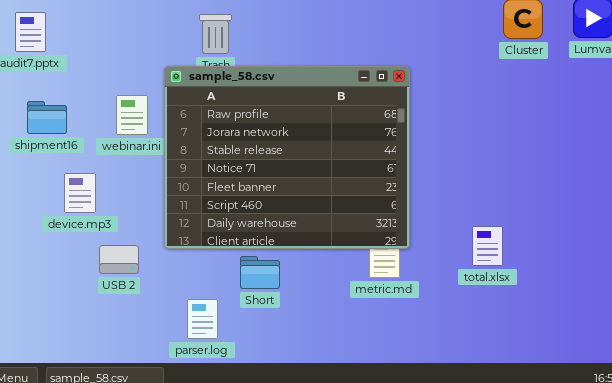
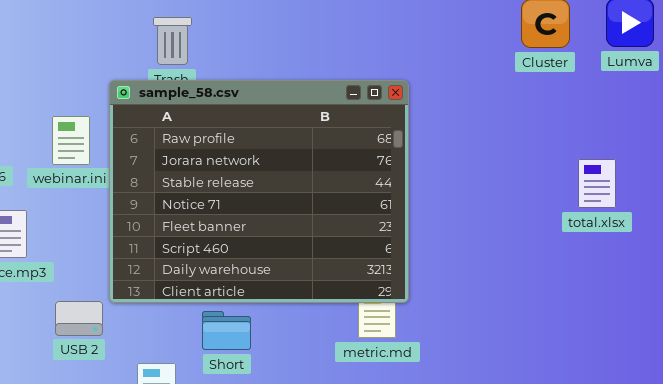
total.xlsx: [472,226,503,266] -> [578,159,616,208], moved
USB 2: [99,245,139,274] -> [55,301,103,336], moved

